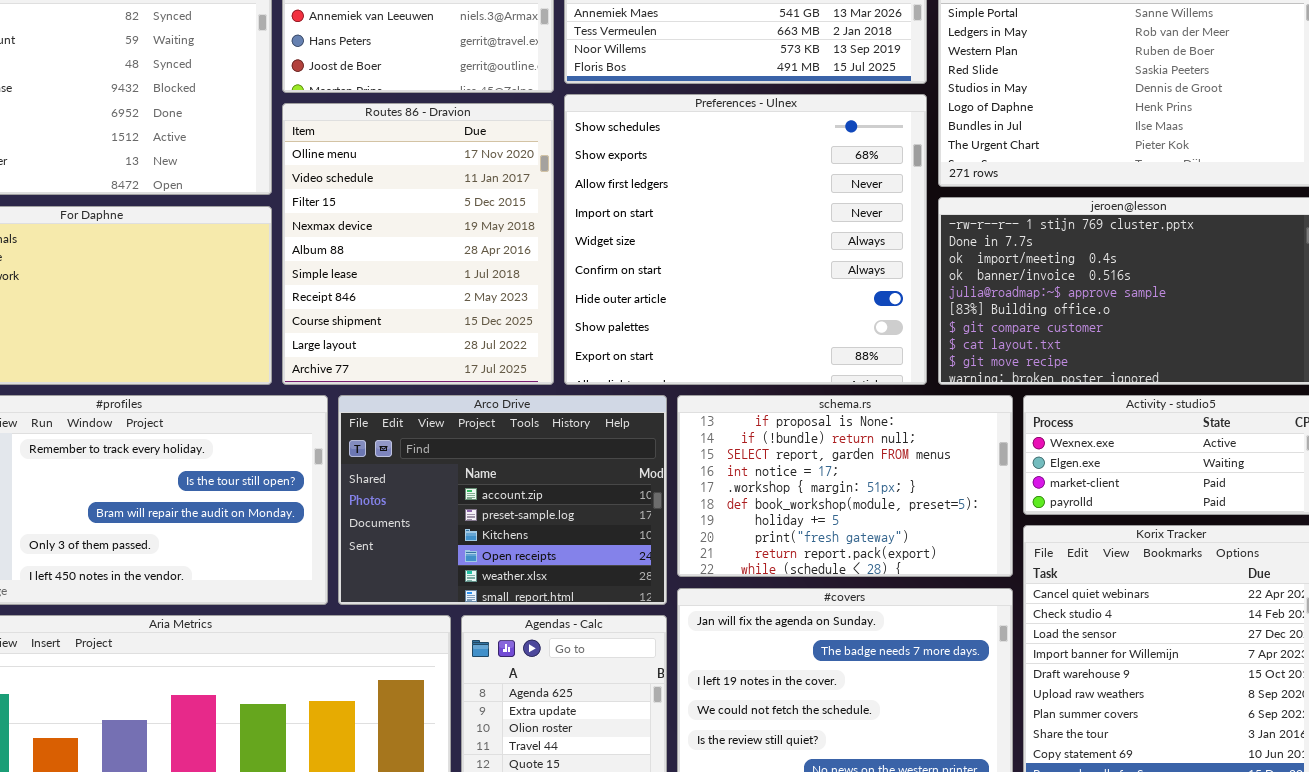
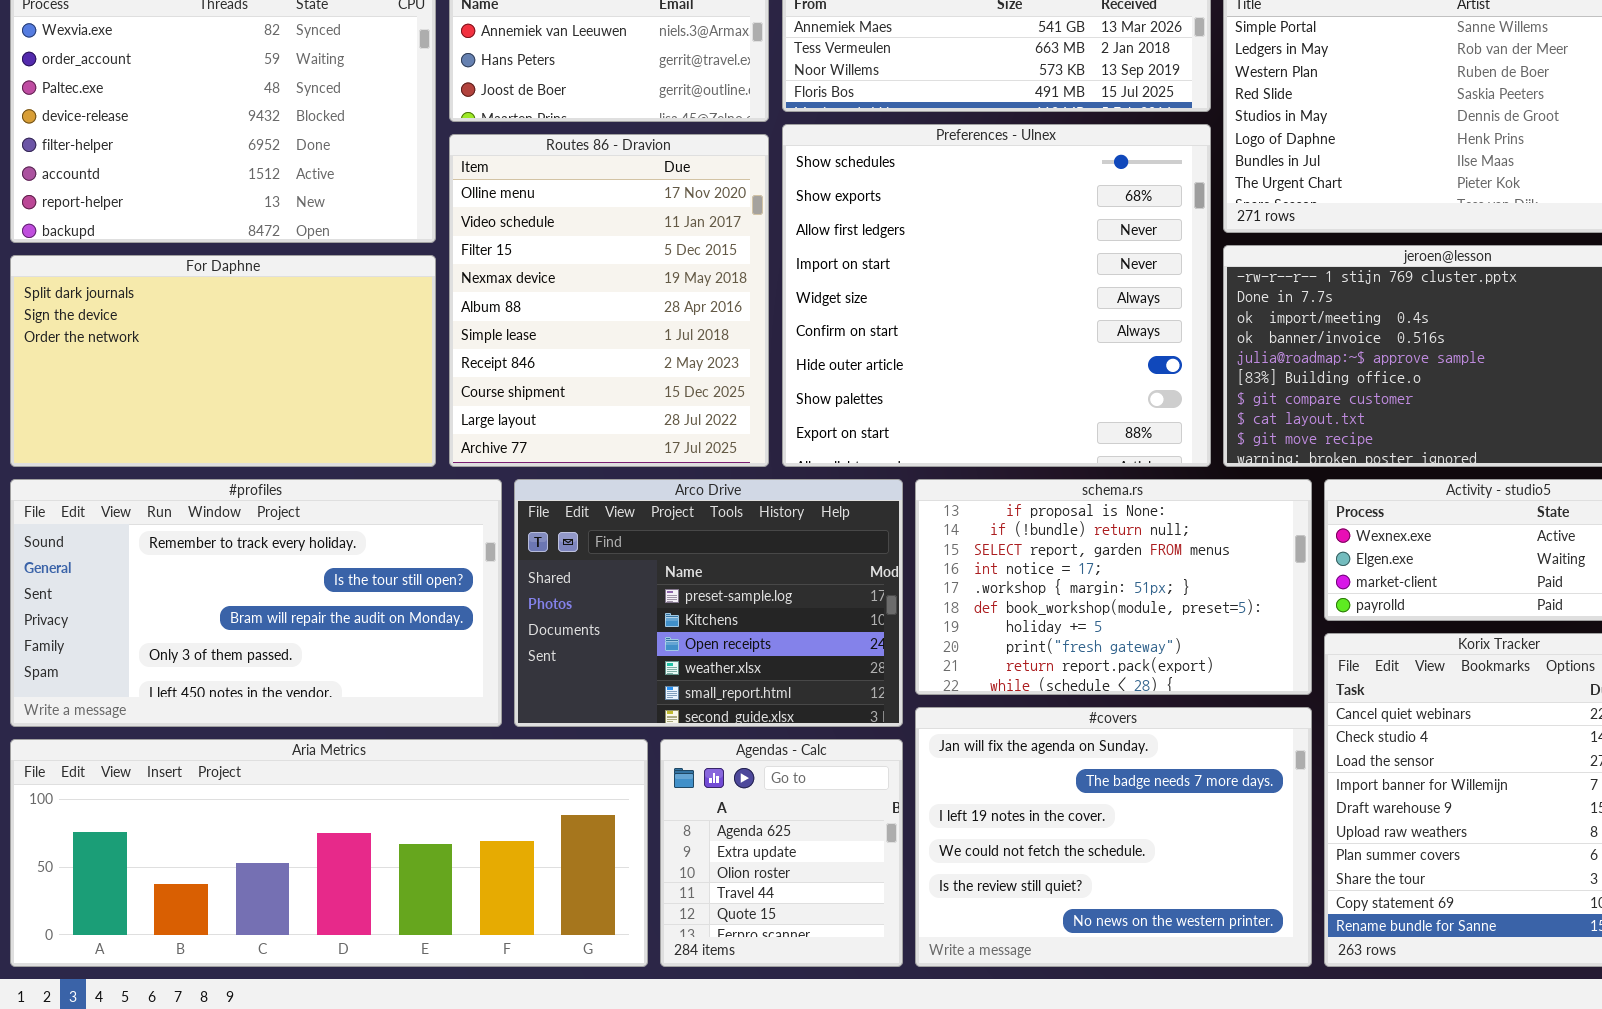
Arco Drive: [338,395,667,605] -> [514,479,903,727], scrolled down 1 row

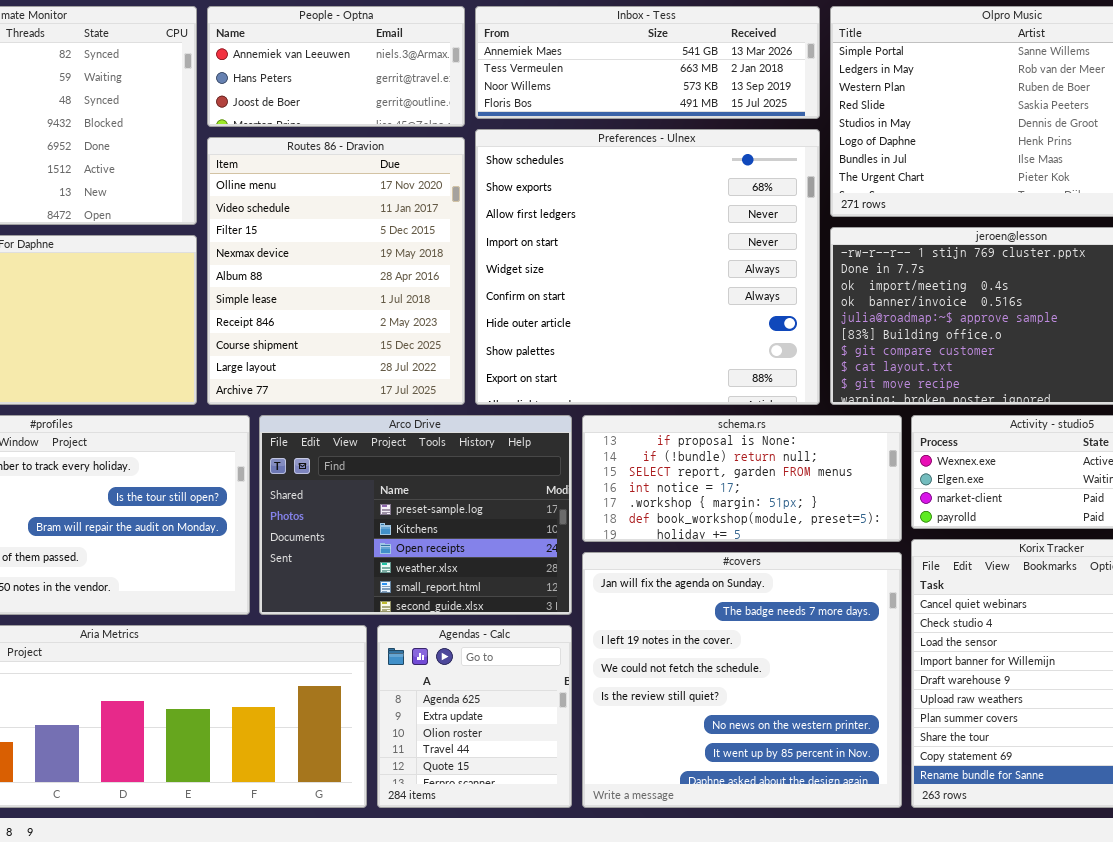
schema.rs: [915,479,1312,695] -> [582,415,902,542], resized
#covers: [915,707,1312,967] -> [582,552,902,808], resized

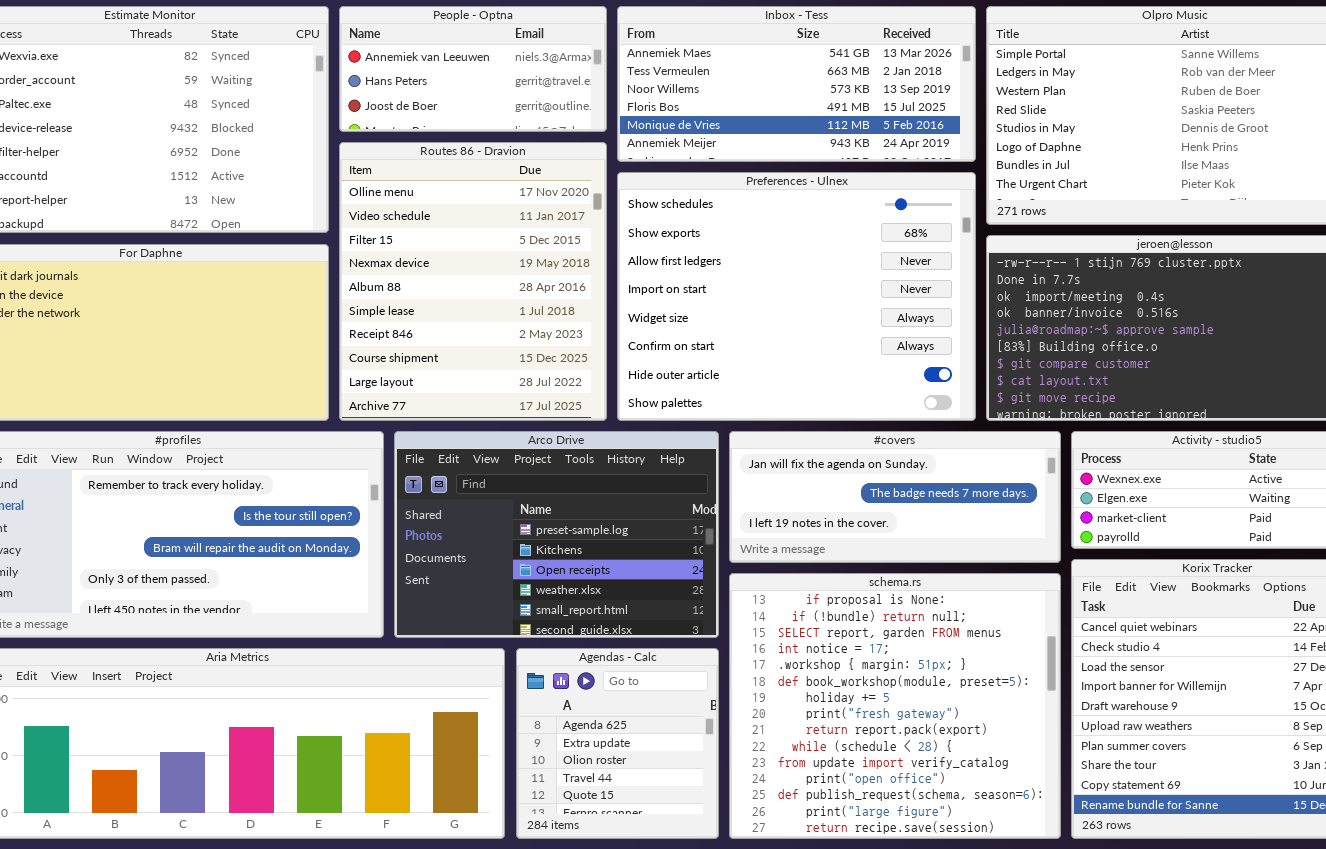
Inbox - Tess: [475,6,820,119] -> [617,6,976,162], resized
Preferences - Ulnex: [475,129,820,405] -> [617,172,976,421], resized
schema.rs: [582,415,902,542] -> [729,573,1061,839], moved, resized
#covers: [582,552,902,808] -> [729,431,1061,563], moved, resized

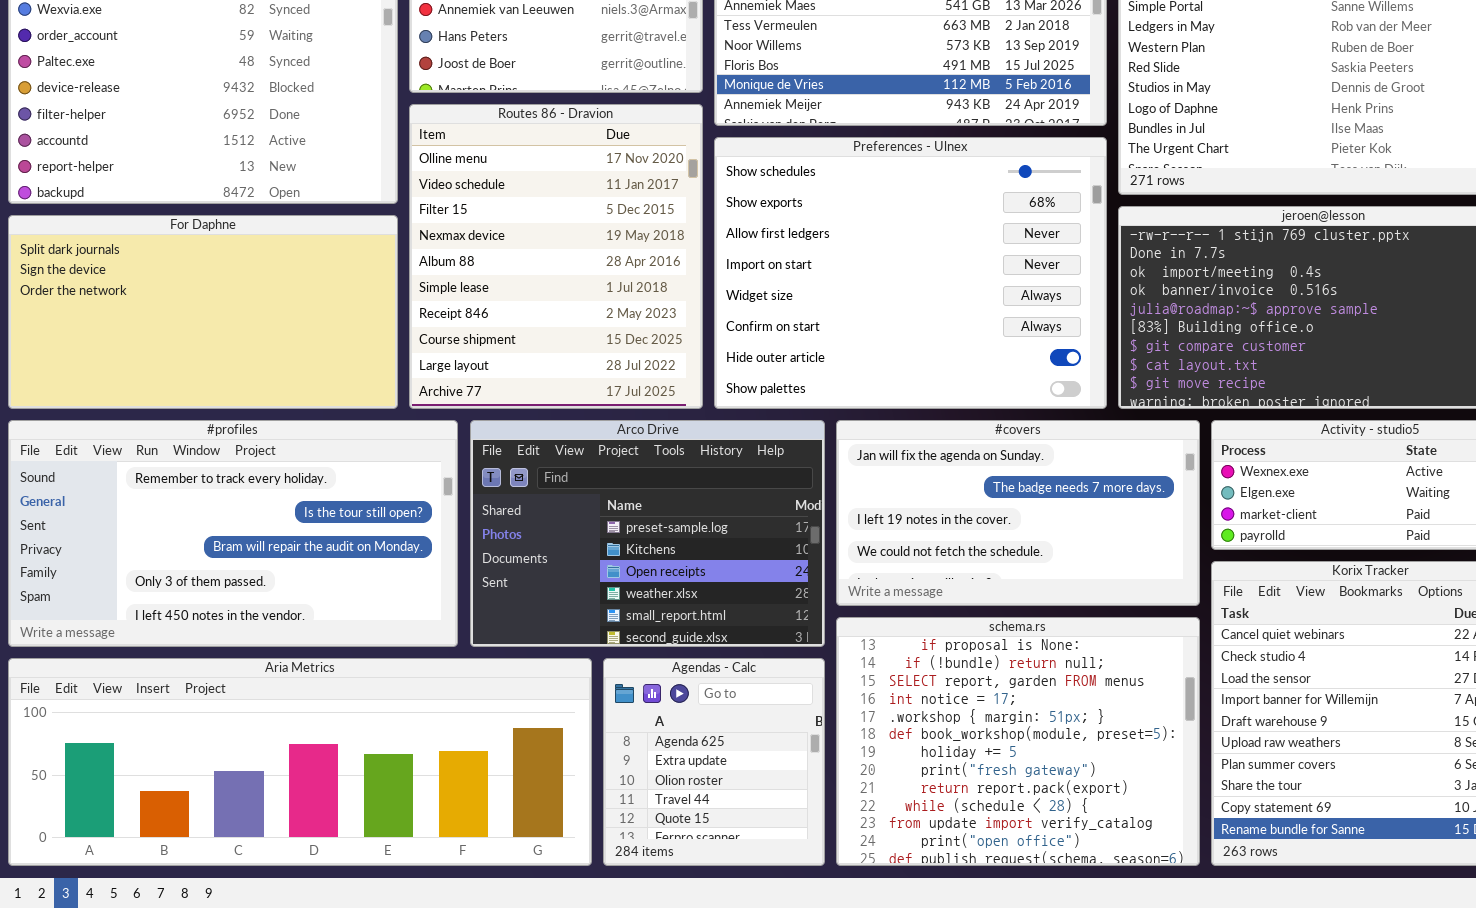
#covers: [729,431,1061,563] -> [836,420,1200,606], resized
schema.rs: [729,573,1061,839] -> [836,617,1200,866], resized

